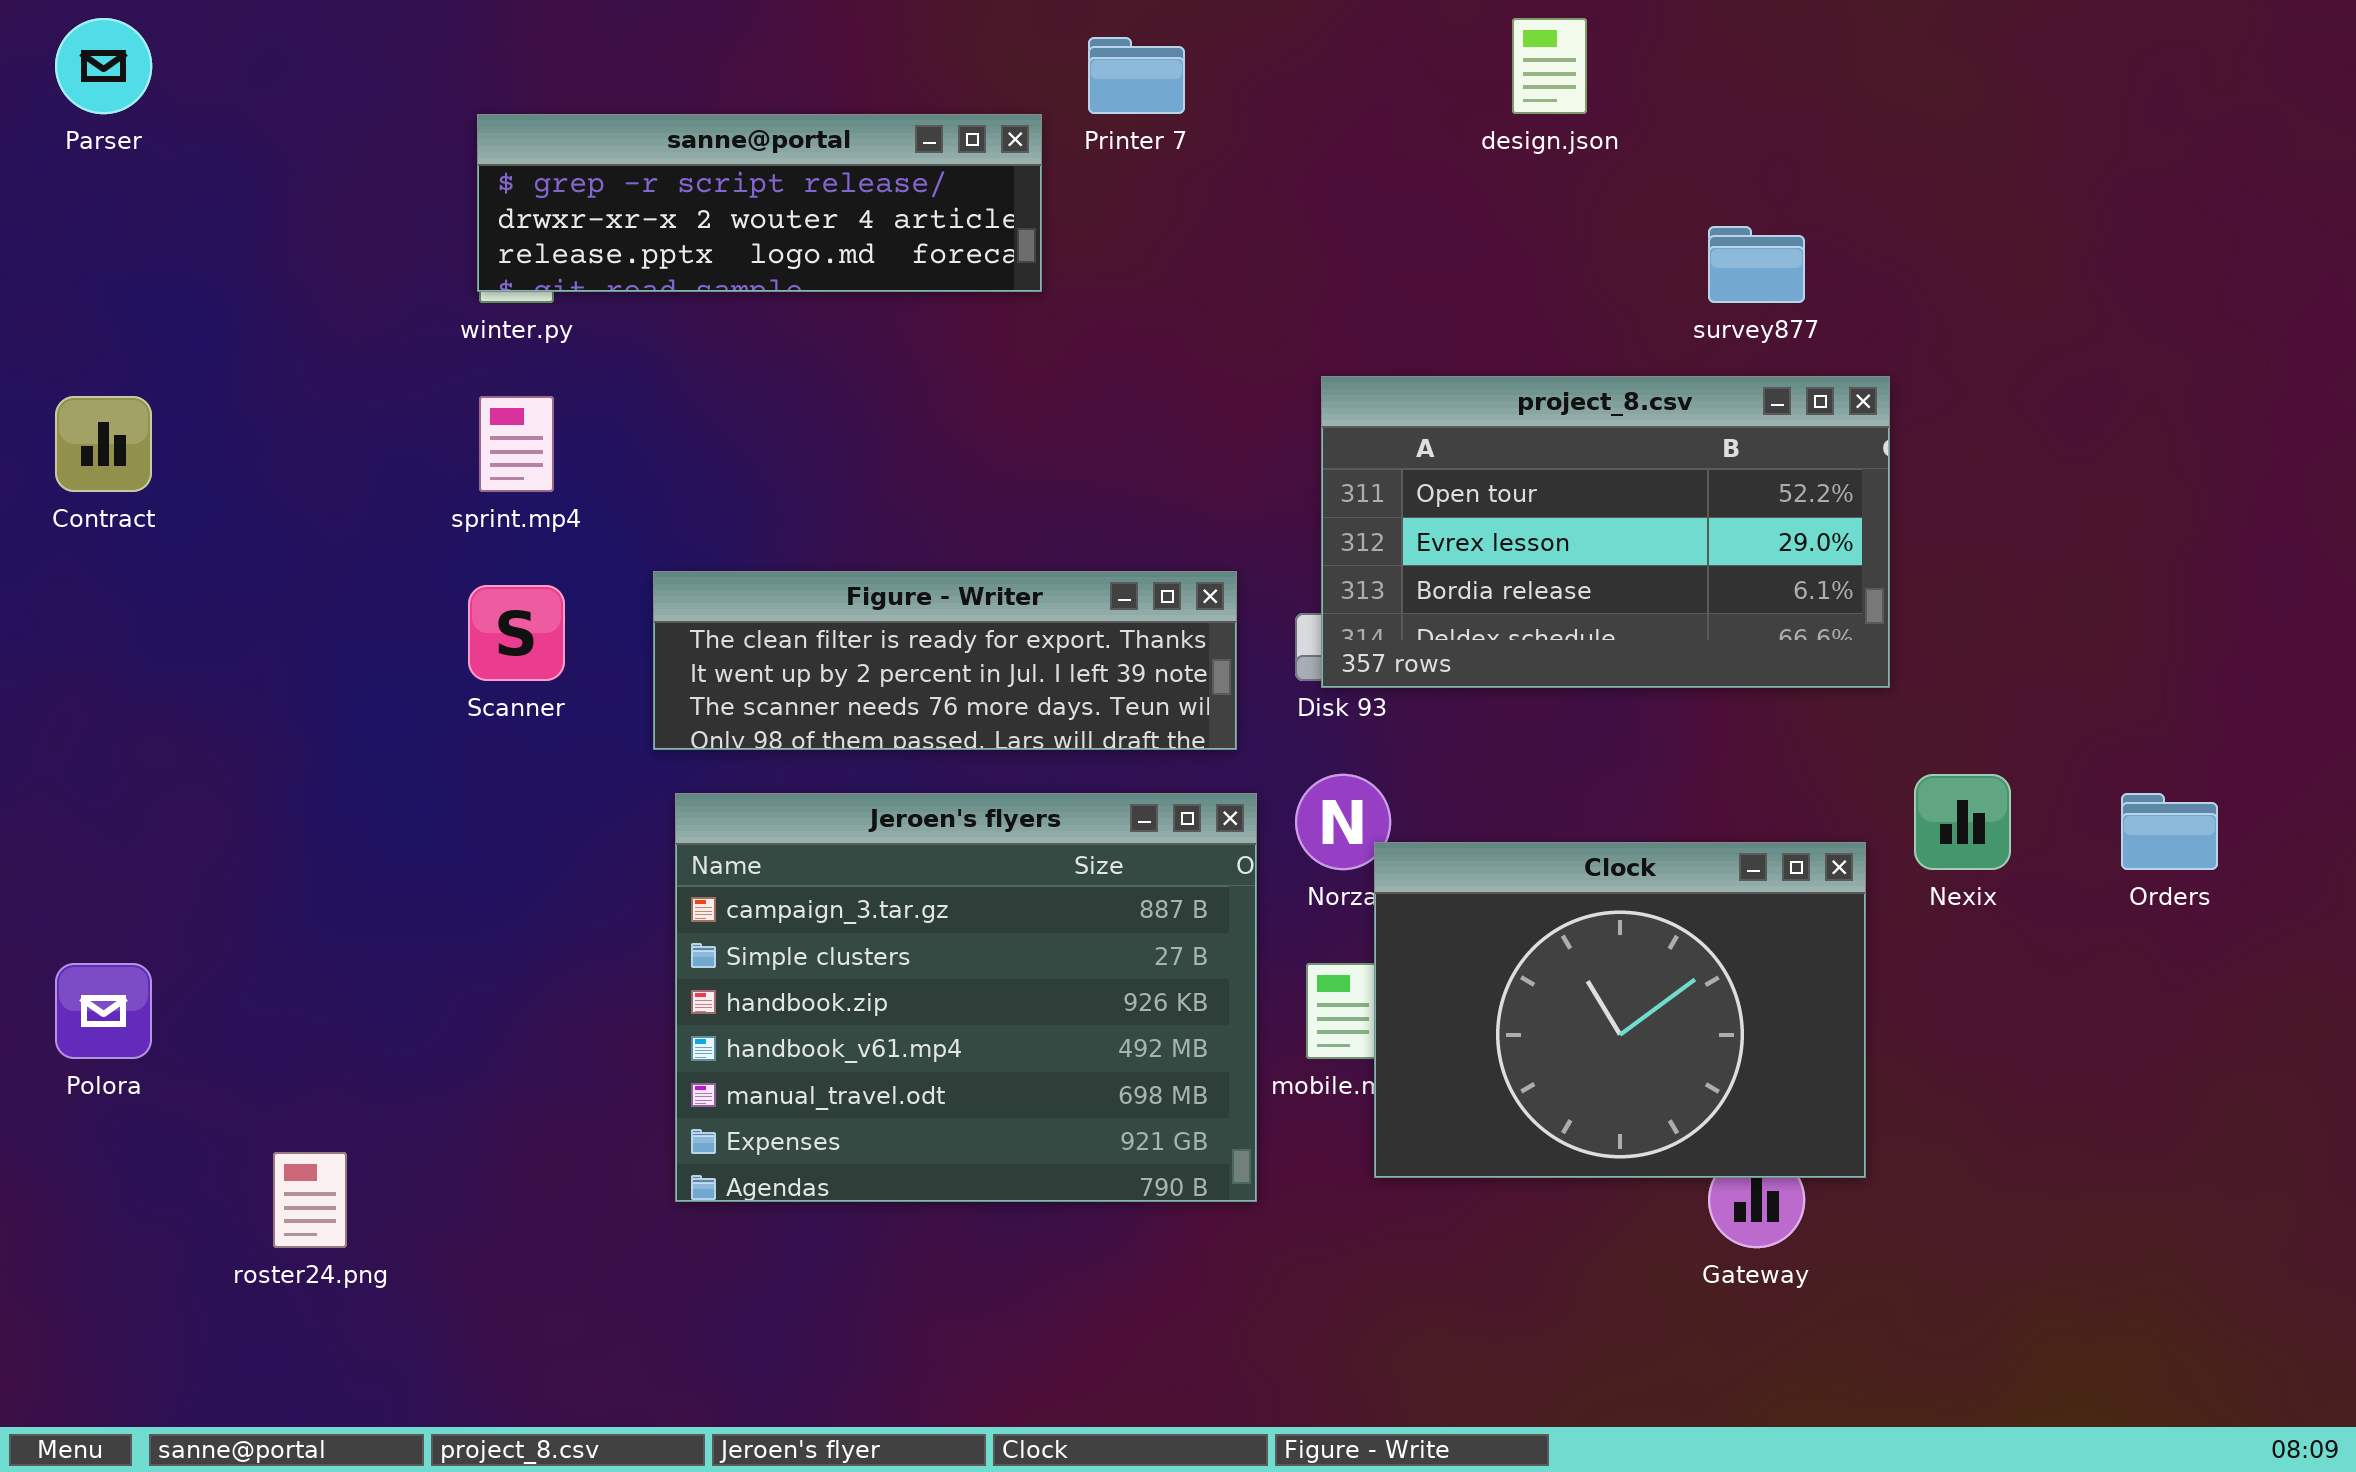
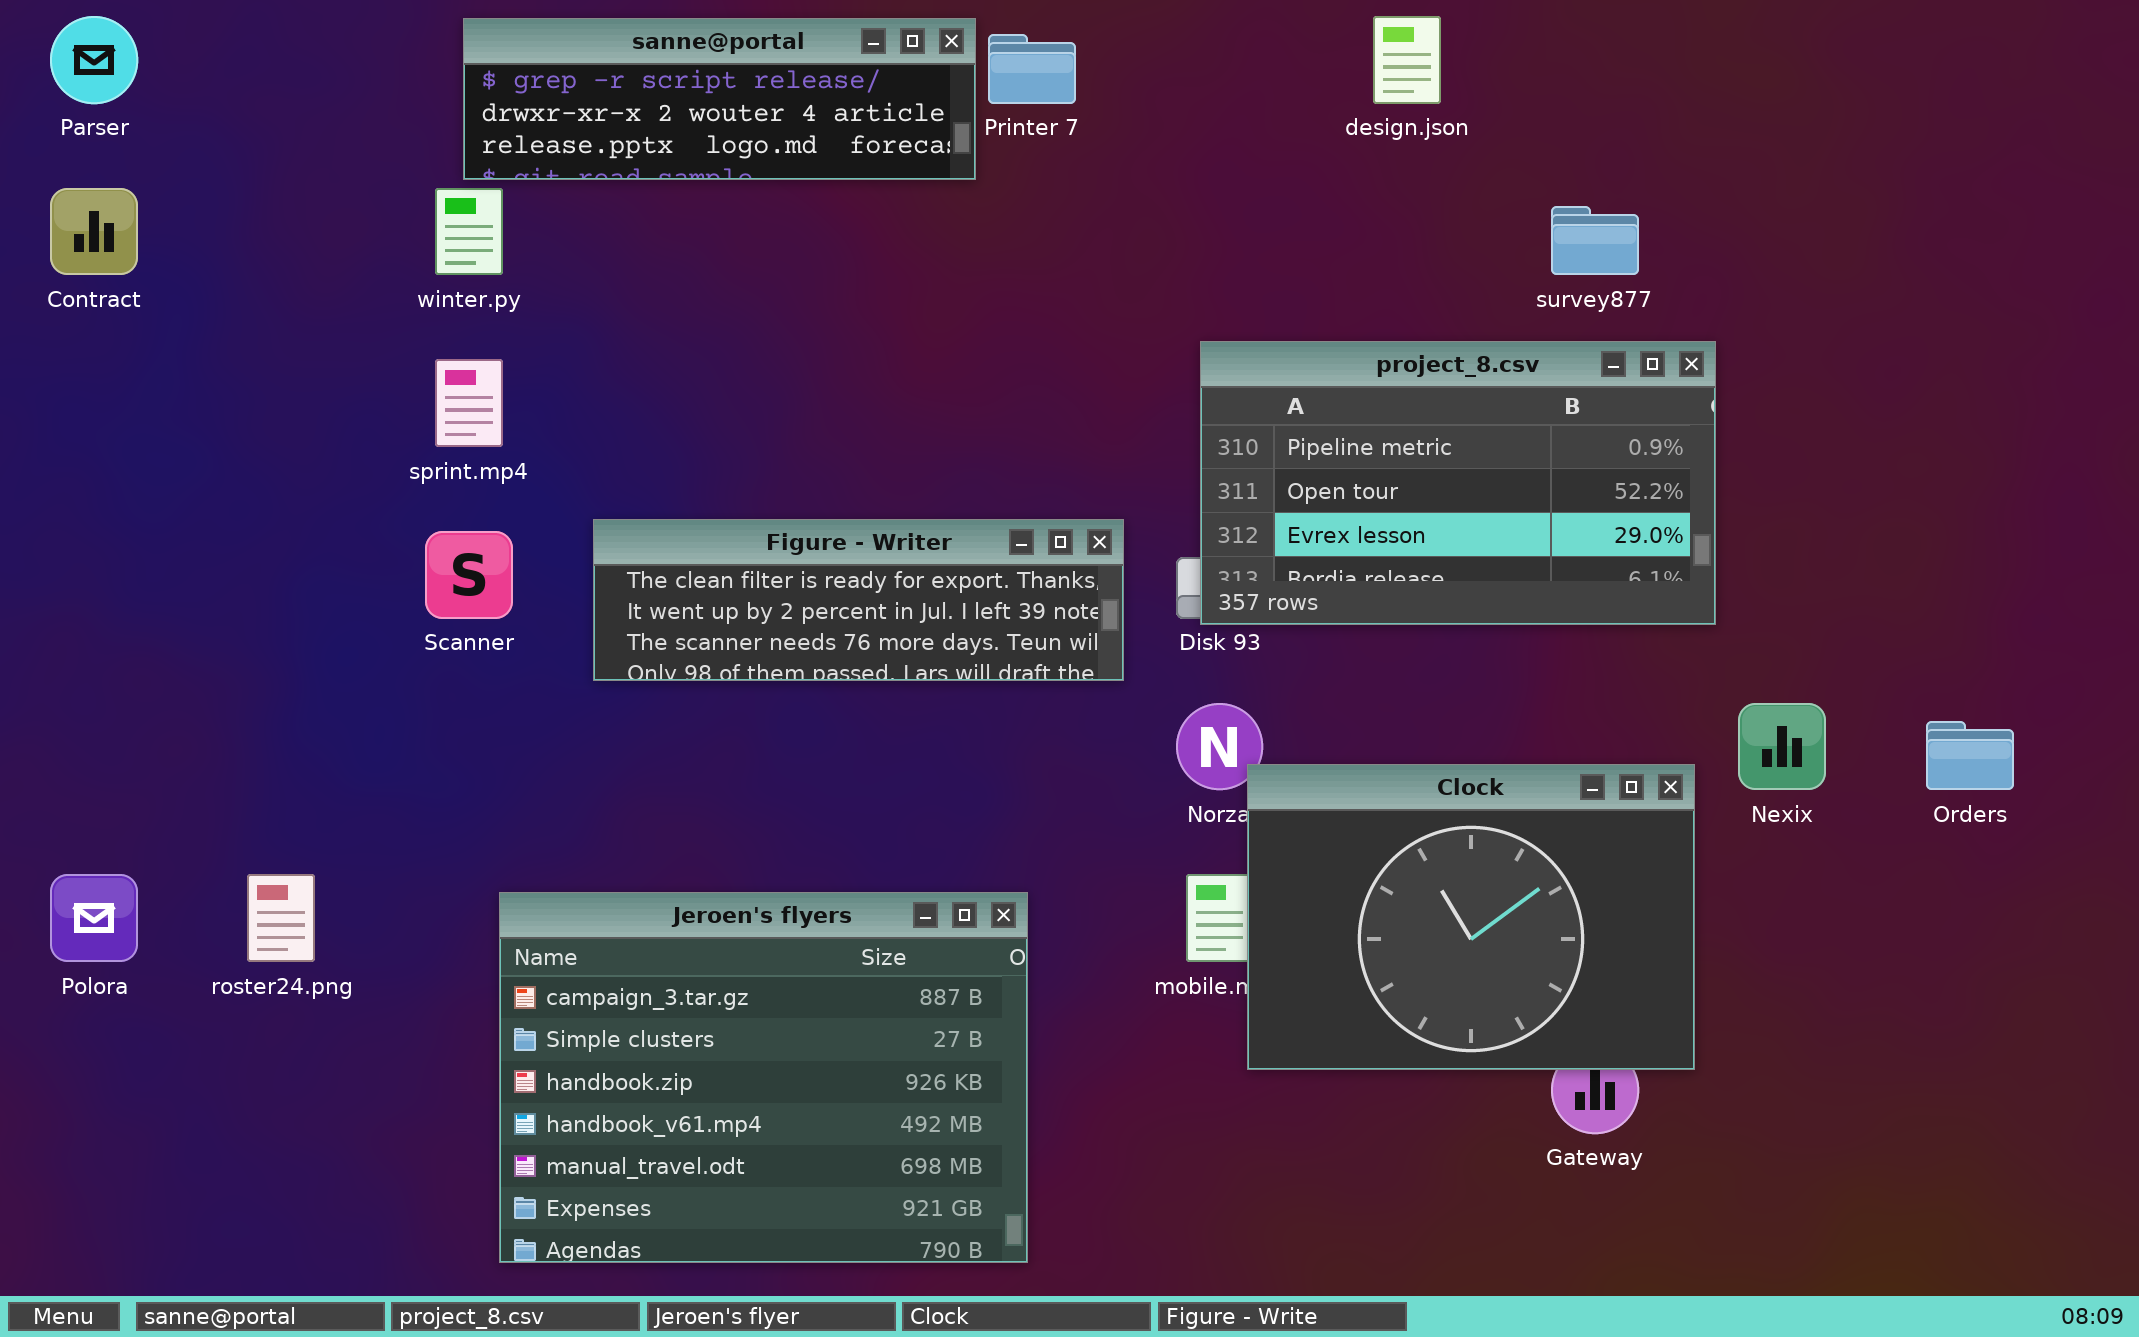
sanne@portal: [477,114,1042,292] -> [463,18,976,180], moved
project_8.csv: [1321,376,1890,688] -> [1200,341,1716,625], scrolled up 1 row
Contract: [55,396,152,492] -> [50,188,138,275], moved
Jeroen's flyers: [675,793,1257,1202] -> [499,892,1028,1263], moved
roster24.png: [273,1152,347,1248] -> [247,874,315,962], moved

